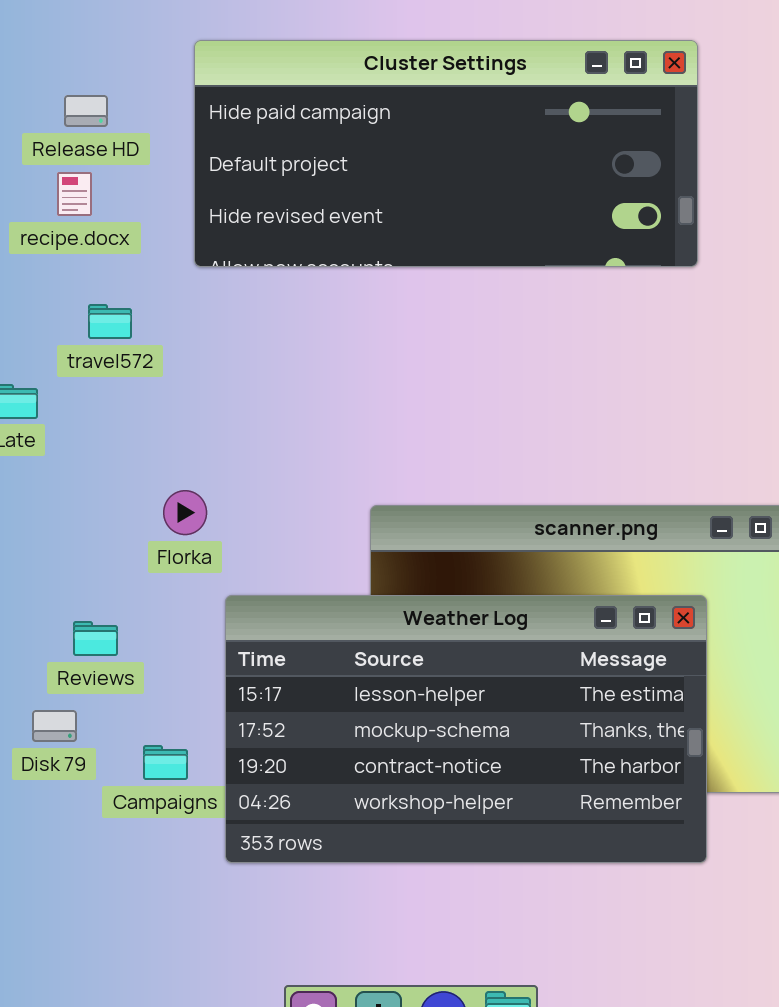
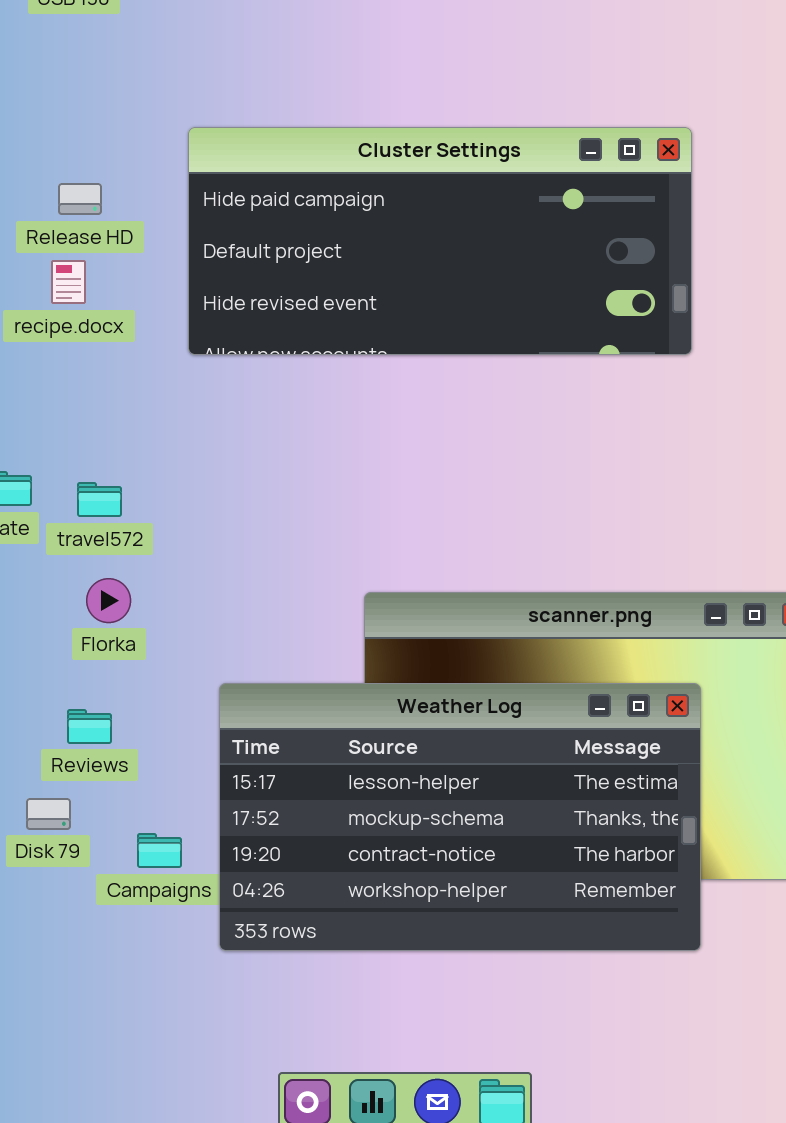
travel572: [88,304,132,339] -> [77,482,122,517], moved
Florka: [163,490,207,535] -> [86,578,131,623], moved

